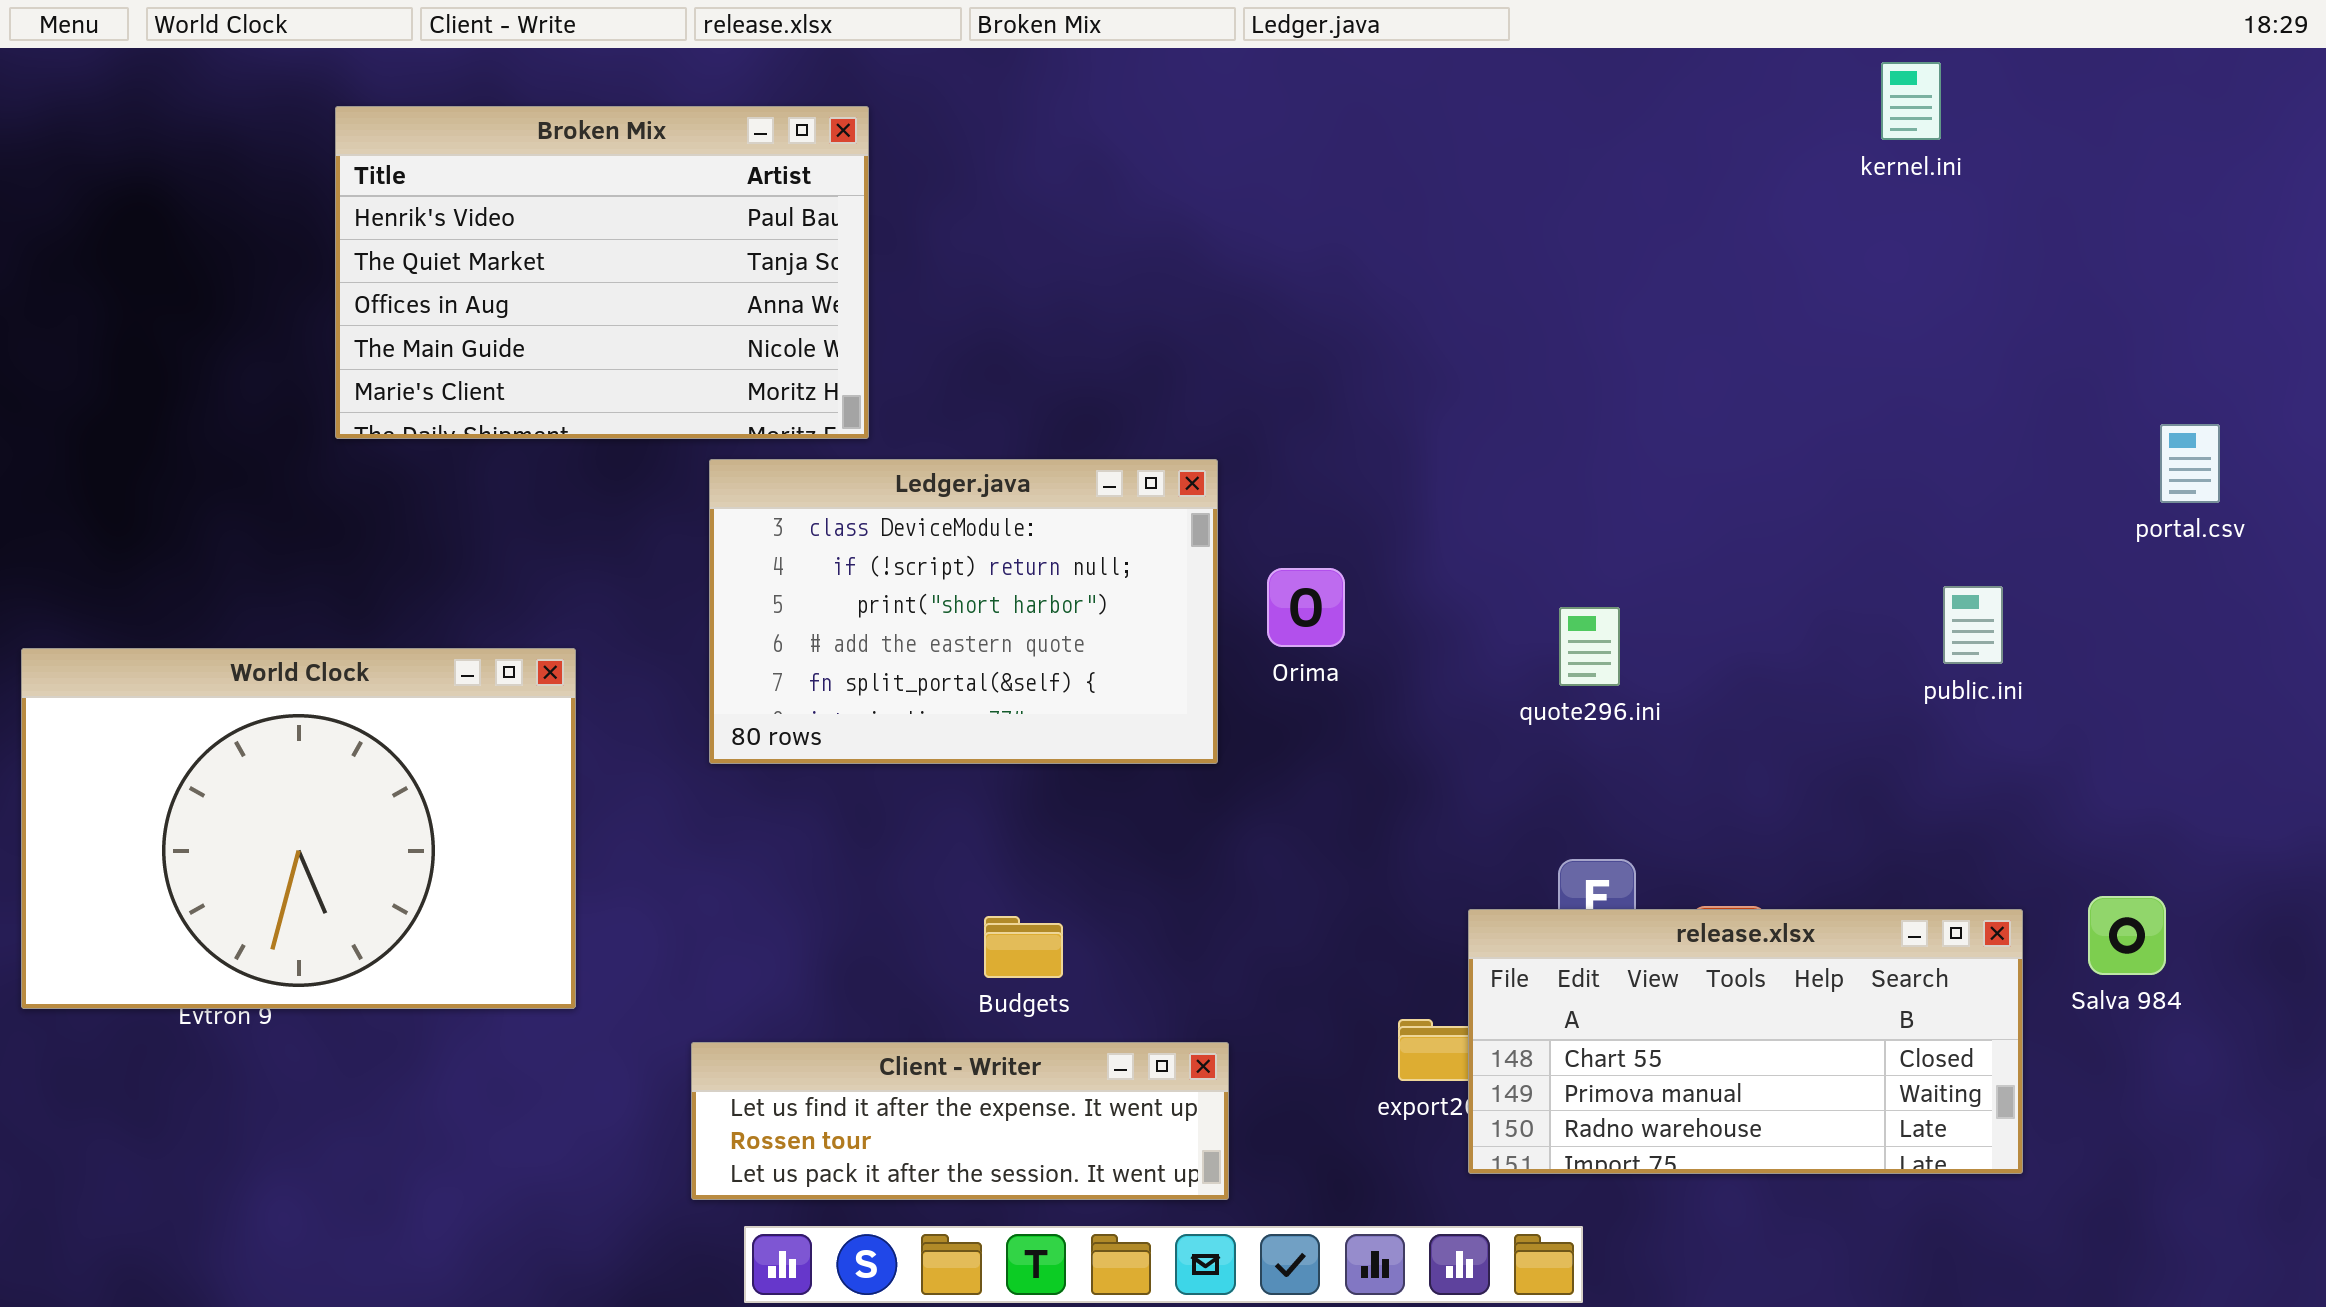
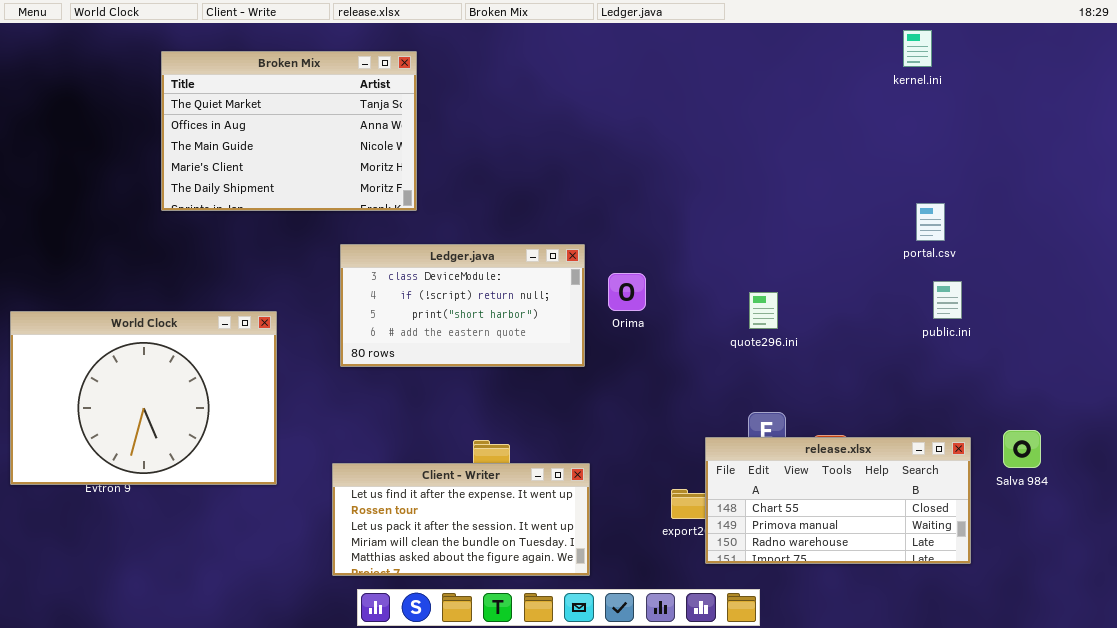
Broken Mix: [335,106,869,439] -> [161,51,417,211], scrolled down 1 row
portal.csv: [2160,424,2220,503] -> [916,203,945,241], moved
Ledger.java: [709,459,1218,764] -> [340,244,585,367], resized
Client - Writer: [691,1042,1229,1200] -> [332,463,590,576], resized

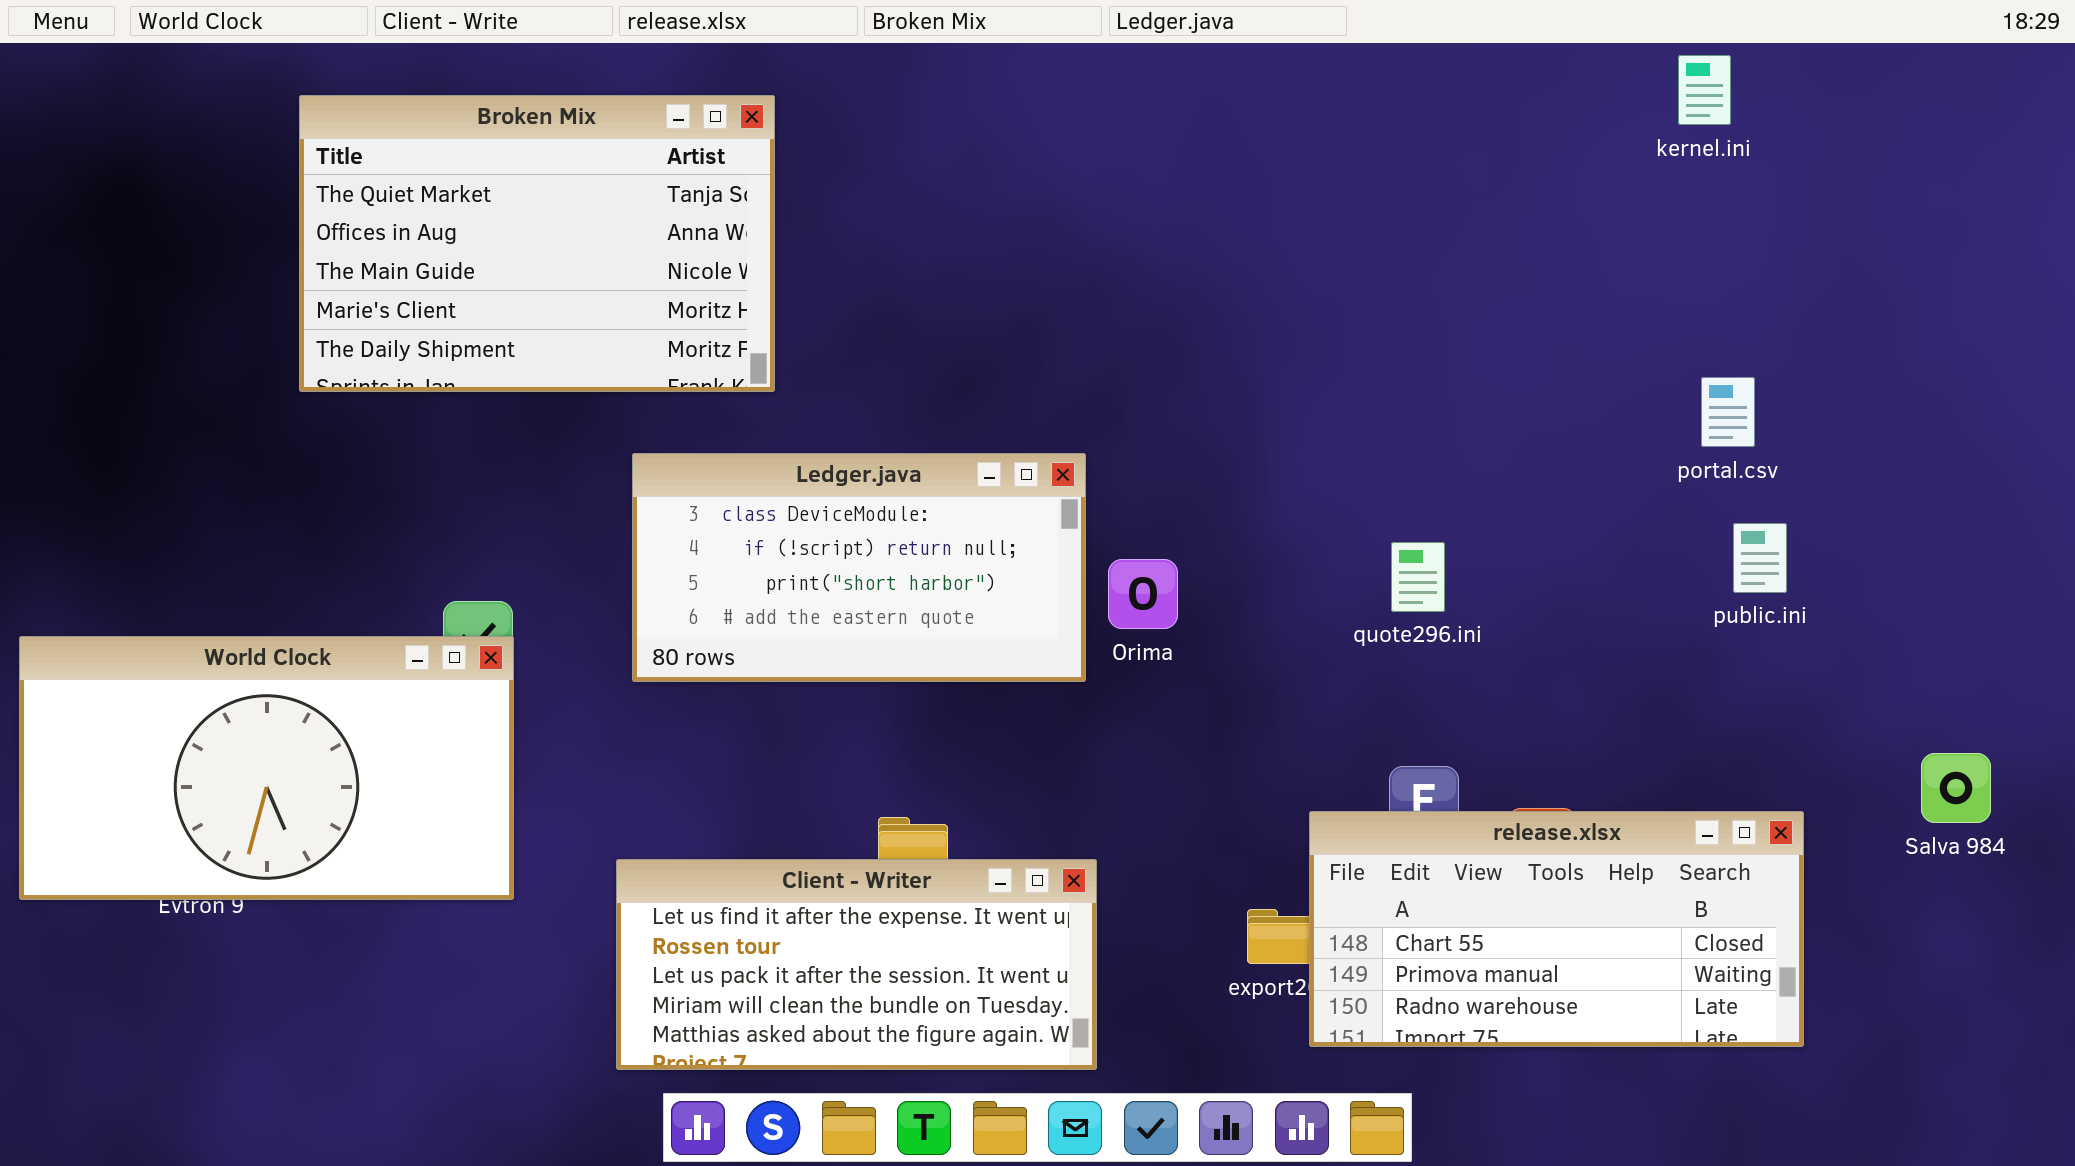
Orima: [608,273,646,311] -> [1108,559,1178,629], moved
World Clock: [10,311,277,485] -> [19,636,514,900], resized
Salva 984: [1003,430,1041,468] -> [1921,753,1991,823], moved

